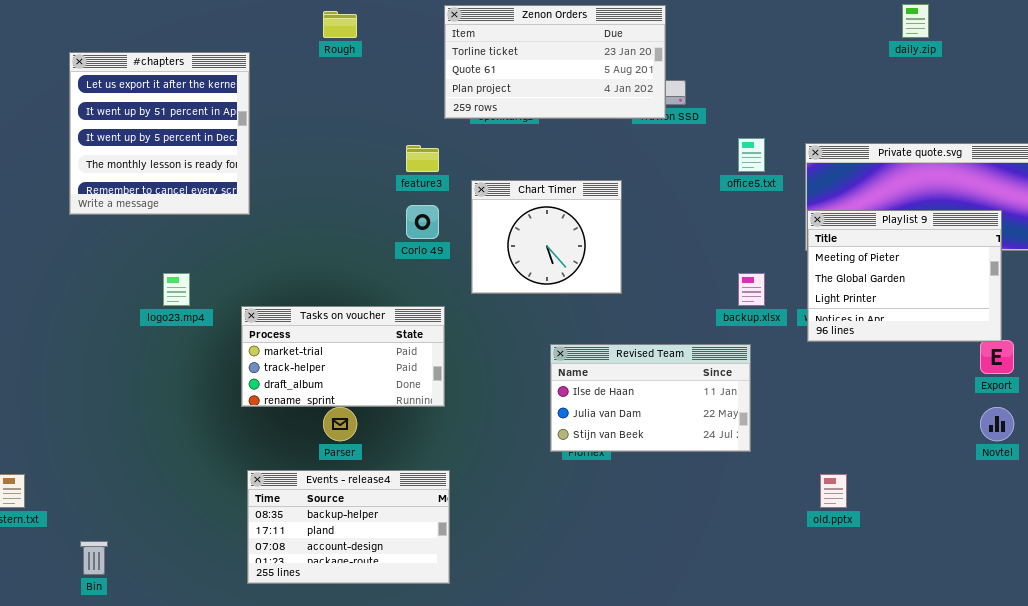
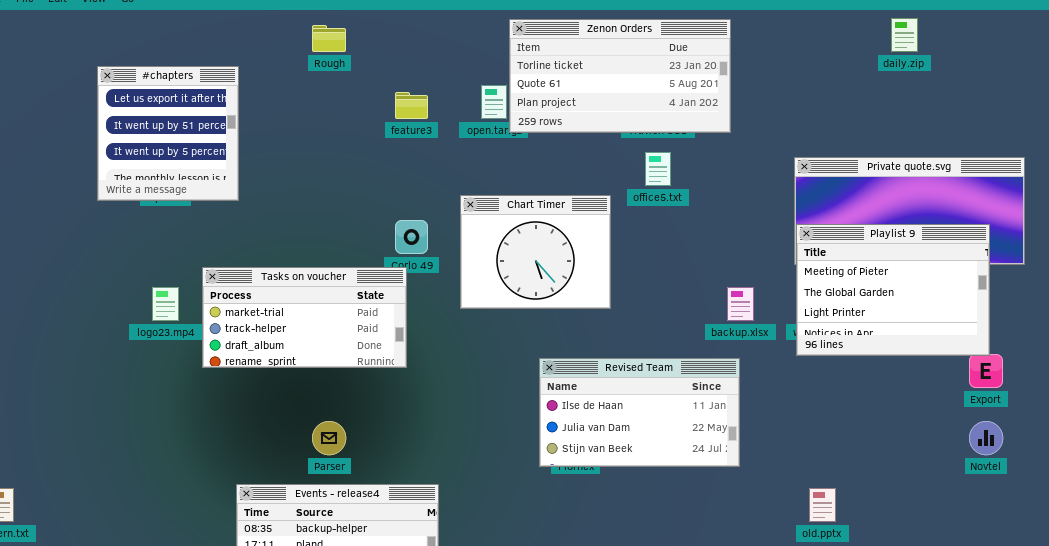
Zenon Orders: [444,5,666,119] -> [509,19,731,133], moved
#chapters: [69,52,250,215] -> [97,66,239,201], resized
office5.txt: [738,138,765,172] -> [645,152,671,186], moved
feature3: [406,145,439,172] -> [395,92,428,119], moved
Tasks on voucher: [241,306,445,407] -> [202,267,407,368], moved

